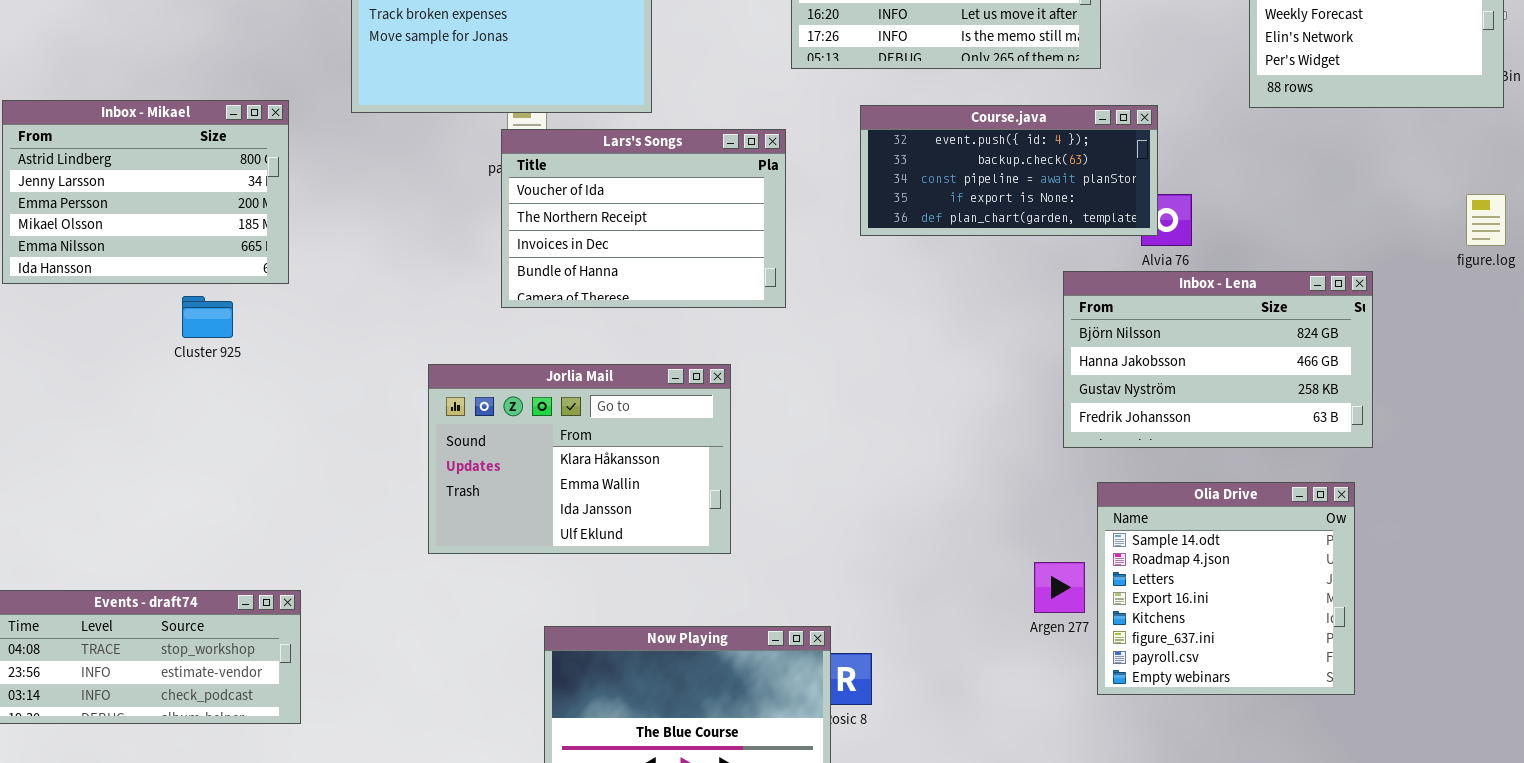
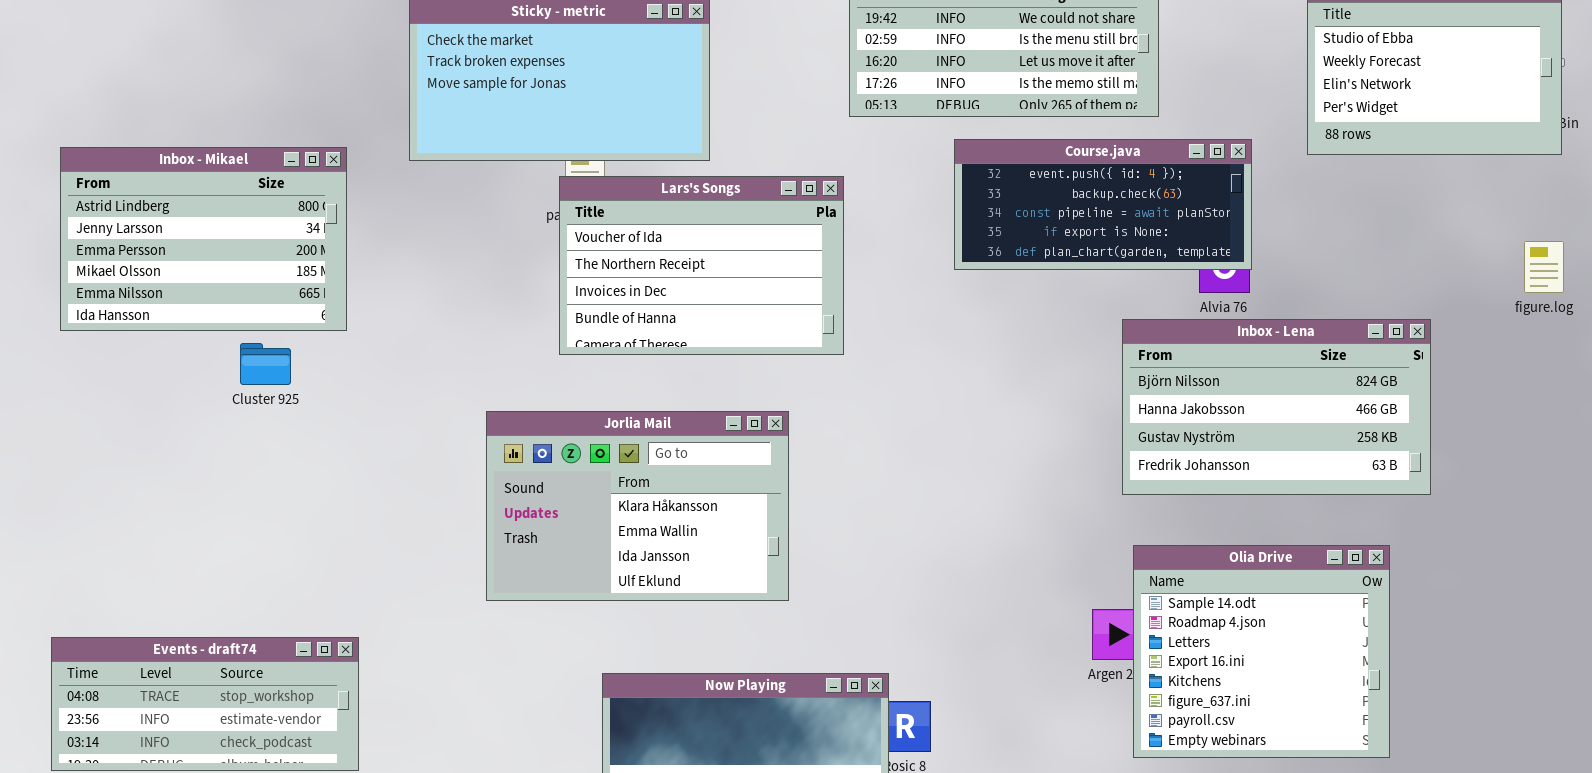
Course.java: [860,105,1158,236] -> [954,139,1252,270], moved
Olia Drive: [1097,482,1355,695] -> [1133,545,1390,758], moved

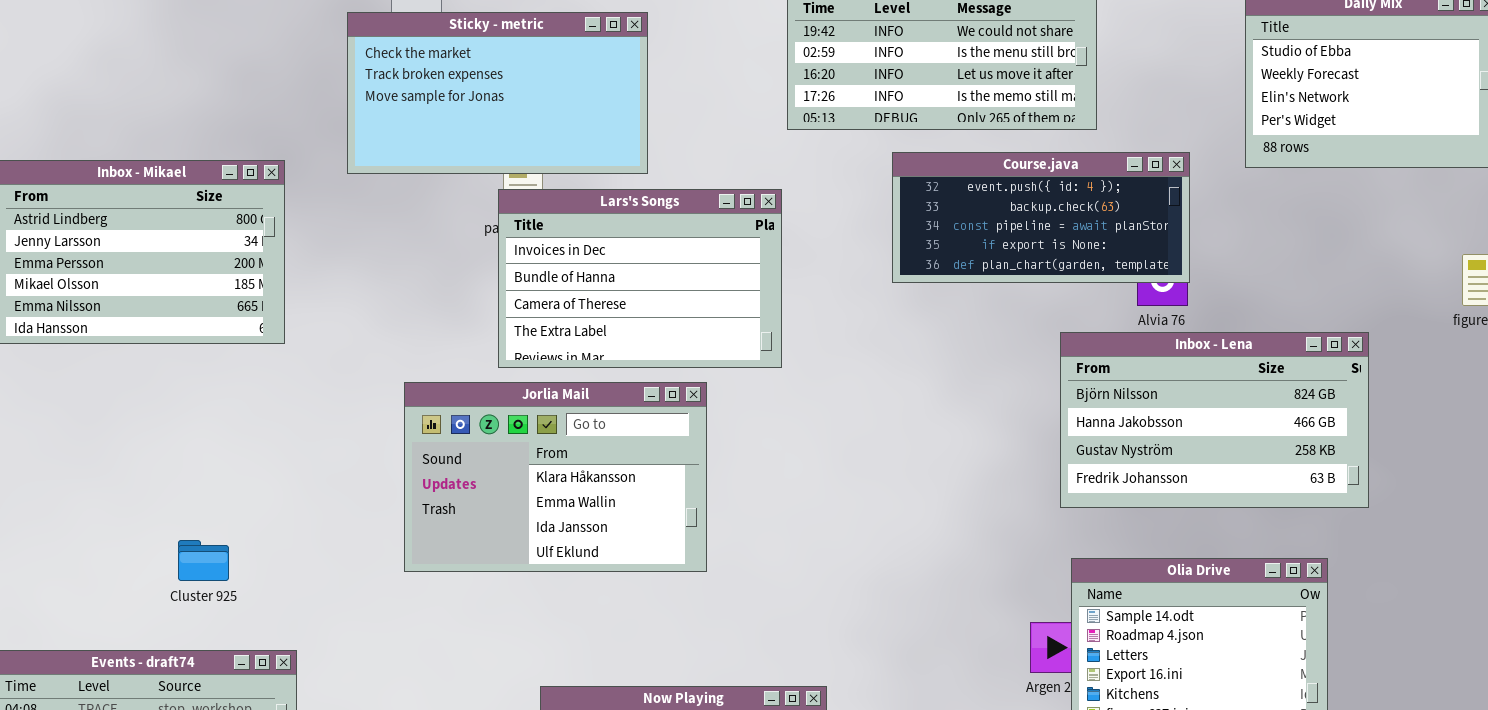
Lars's Songs: [559,176,844,355] -> [498,189,782,368], scrolled down 2 rows
Cluster 925: [240,343,291,385] -> [178,540,229,581], moved
Jorlia Mail: [486,411,789,601] -> [404,382,707,572], moved

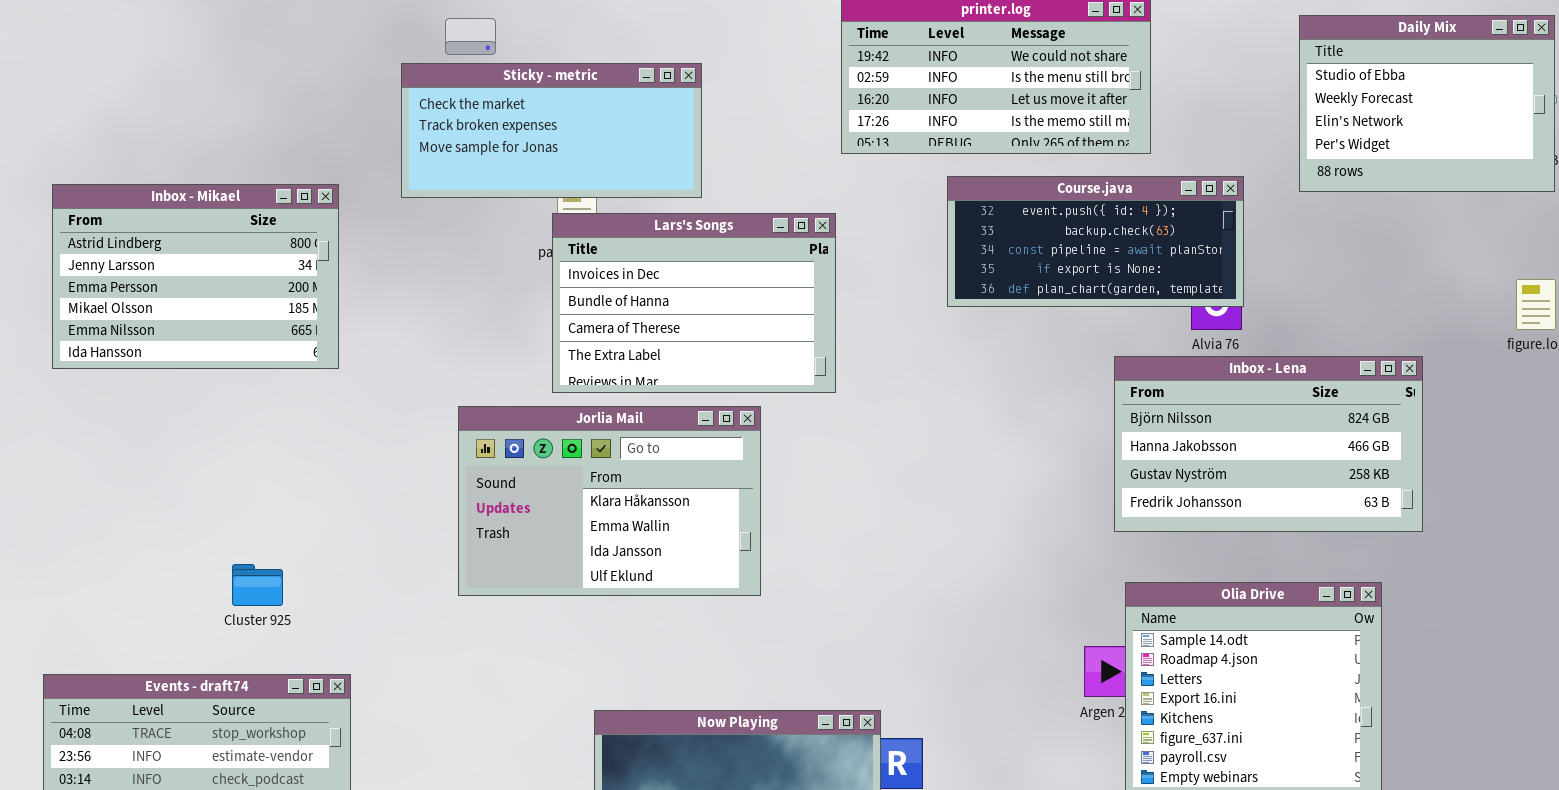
Sticky - metric: [347,12,648,174] -> [401,63,702,198], resized

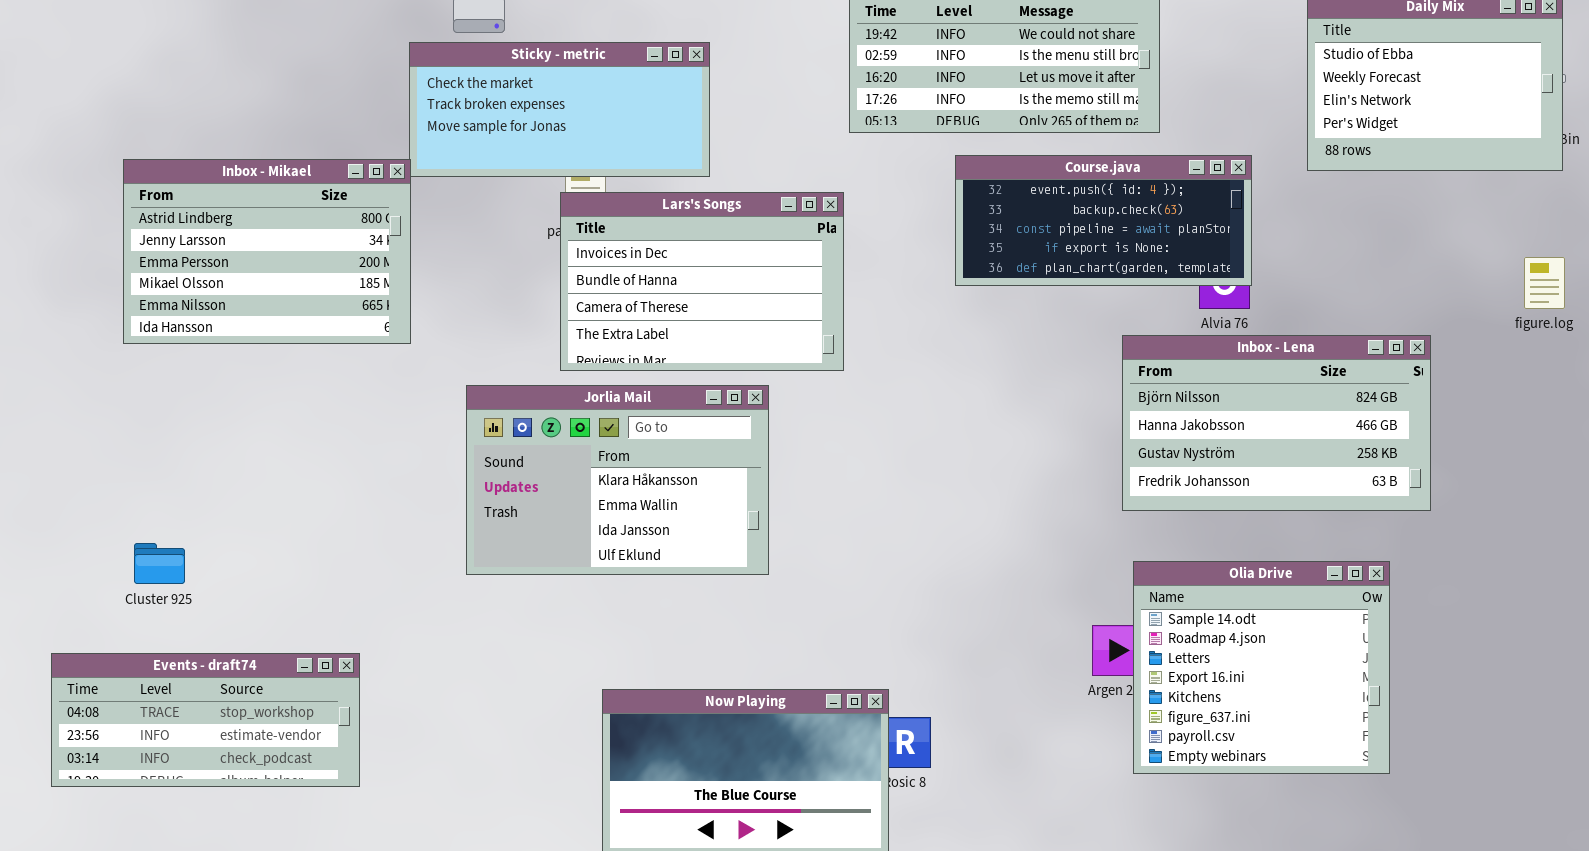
Inbox - Mikael: [52,184,339,369] -> [123,159,411,344], moved
Cluster 925: [232,564,283,606] -> [134,543,185,584], moved

